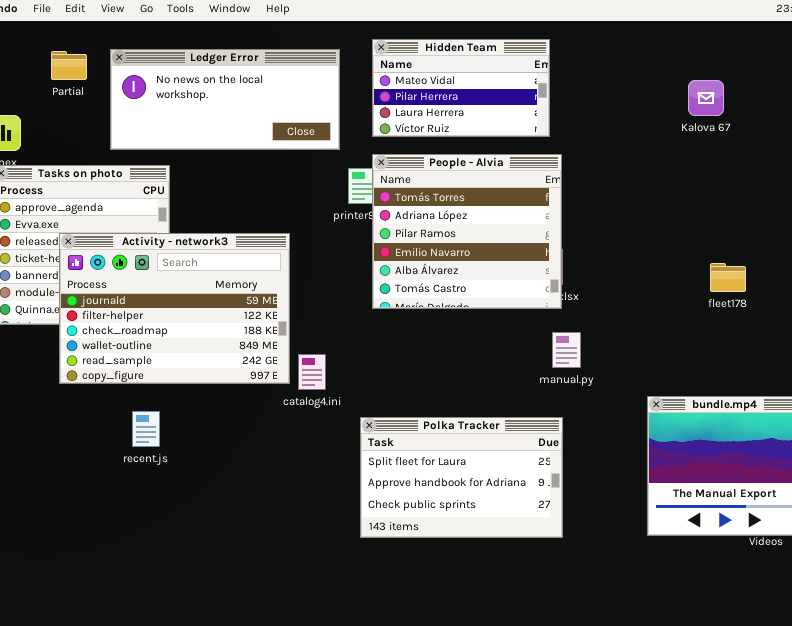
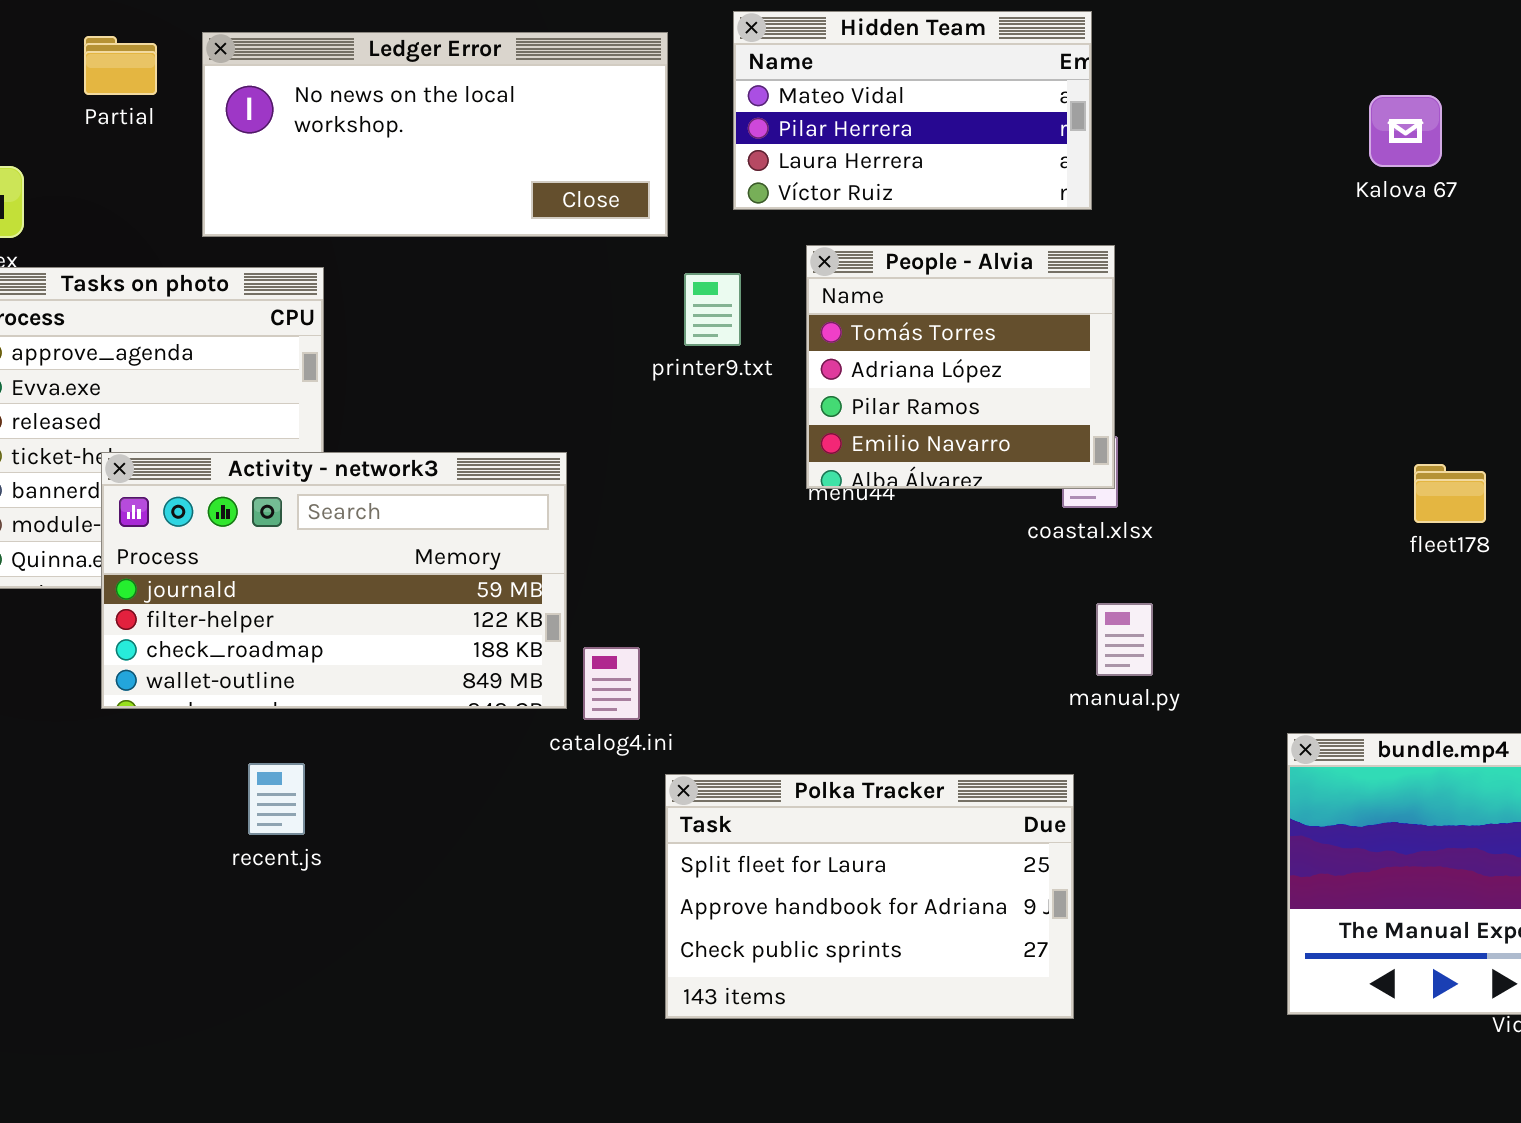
People - Alvia: [372,154,562,309] -> [806,245,1115,489], resized
Activity - network3: [59,233,290,384] -> [101,452,567,709], resized
Polka Tracker: [360,417,563,538] -> [665,774,1074,1019], moved

